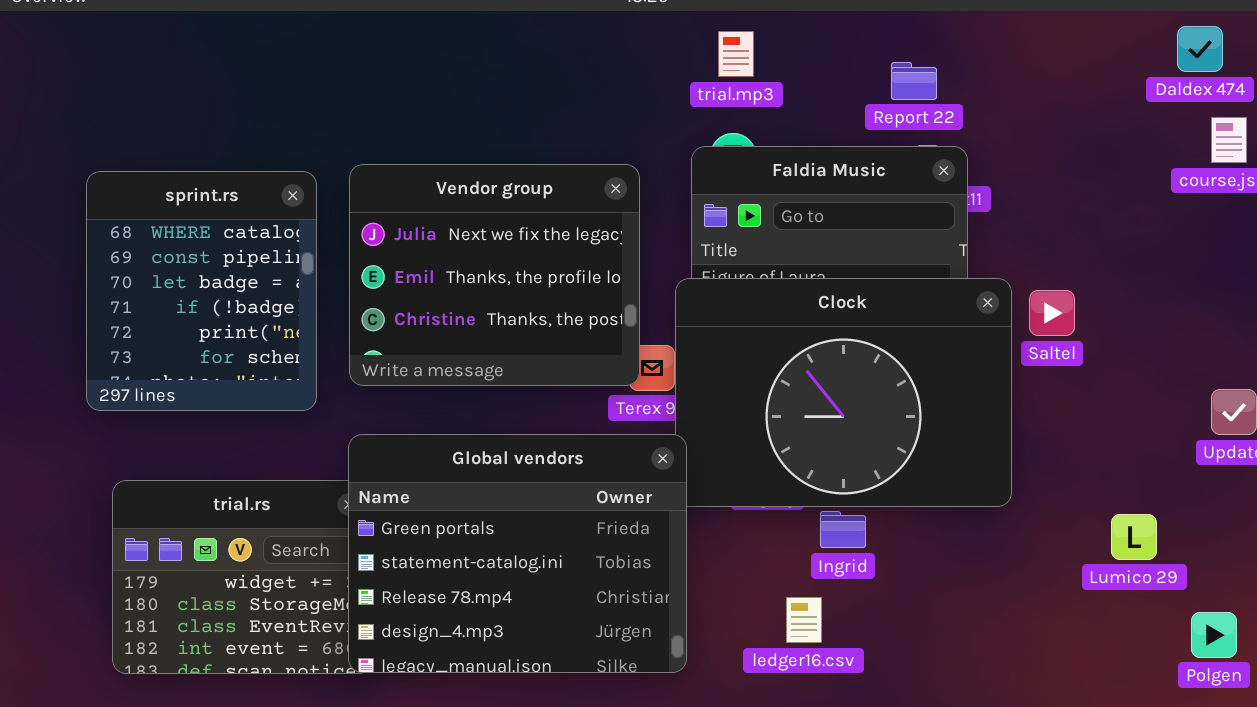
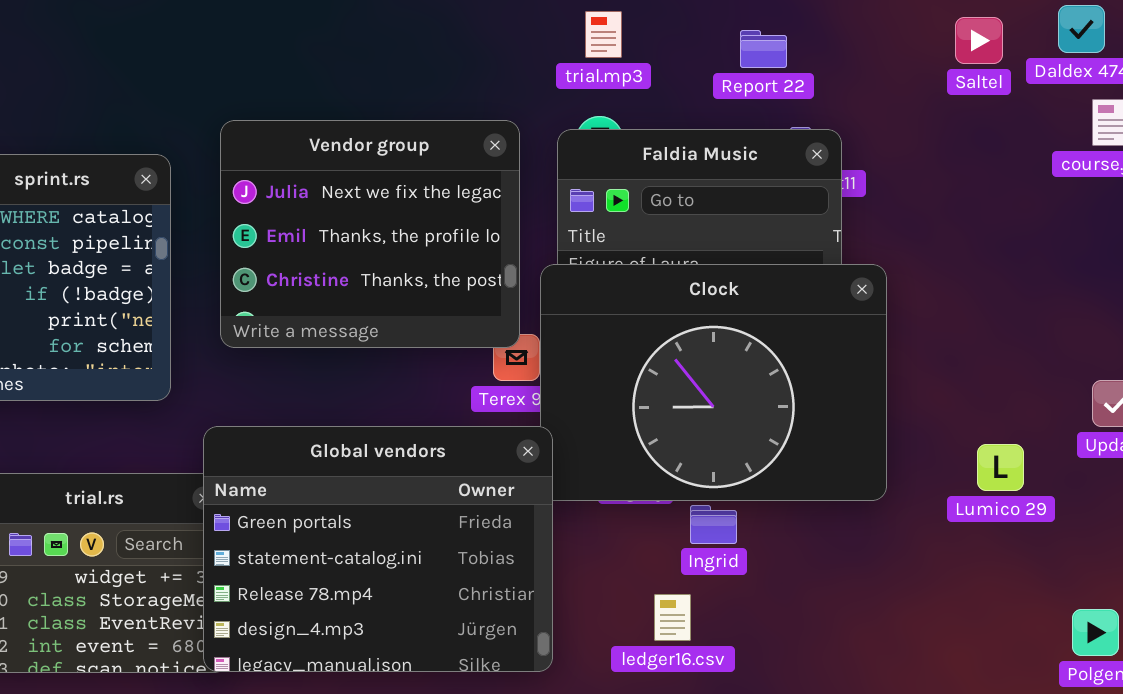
Report 22: [891,62,937,100] -> [740,30,787,68], moved
Vendor group: [349,164,640,386] -> [220,120,520,348], moved
Saltel: [1029,290,1075,336] -> [955,17,1003,64], moved
Lumico 29: [1111,514,1157,560] -> [977,444,1024,491], moved

